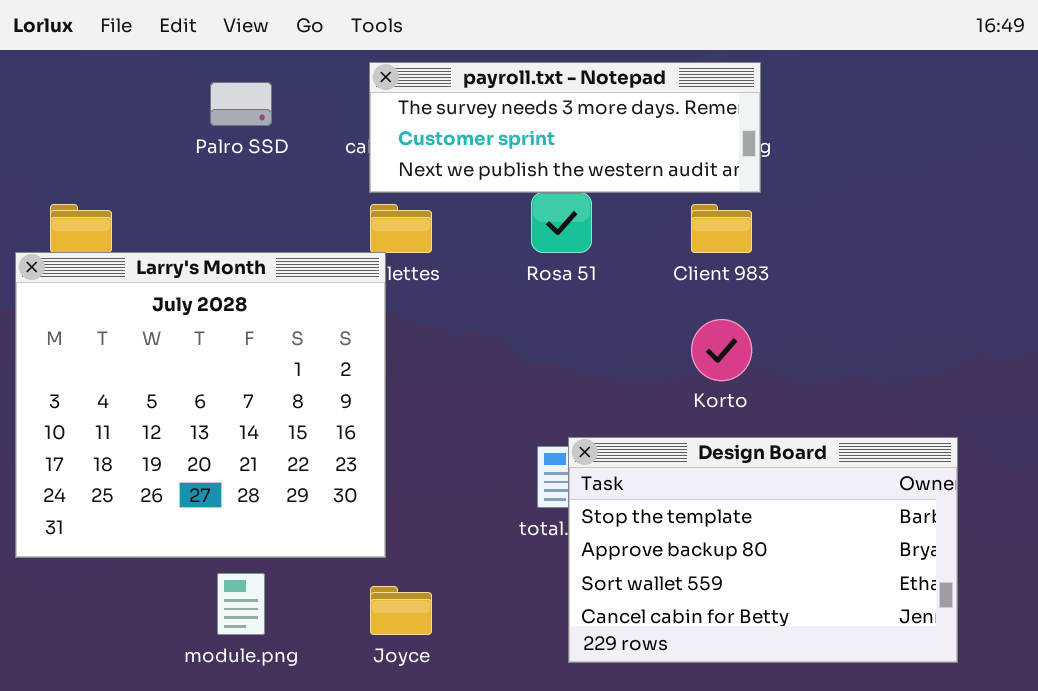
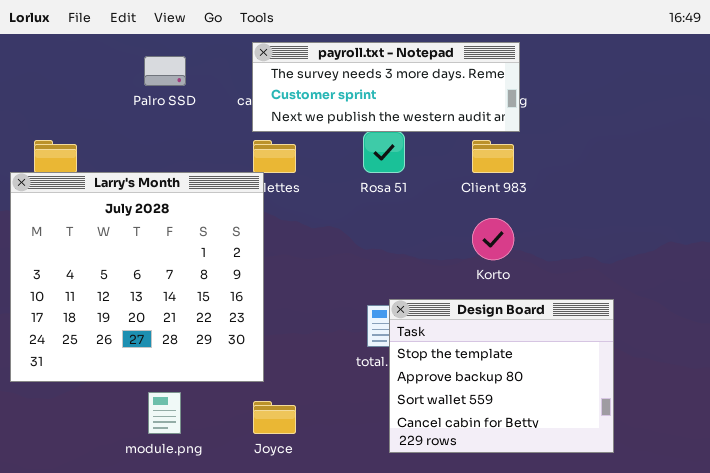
Design Board: [568,437,958,663] -> [389,299,614,453], resized

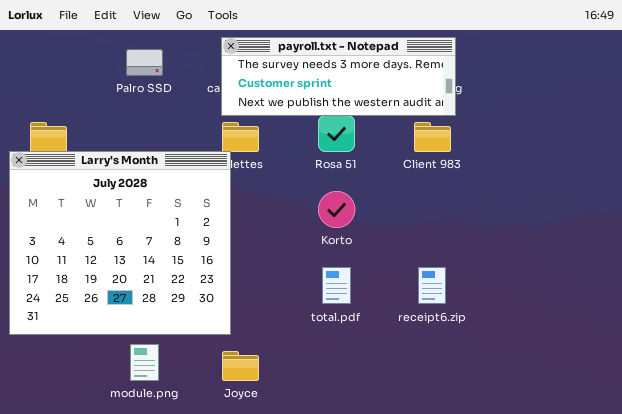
Korto: [472,218,514,260] -> [318,191,355,228], moved
Design Board: [389,299,614,453] -> none, closed

